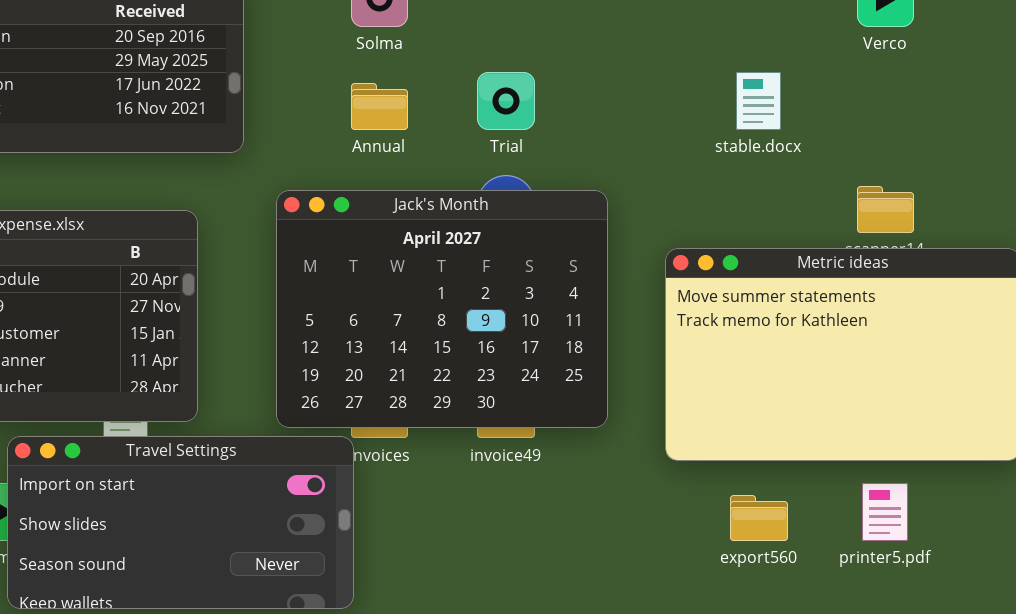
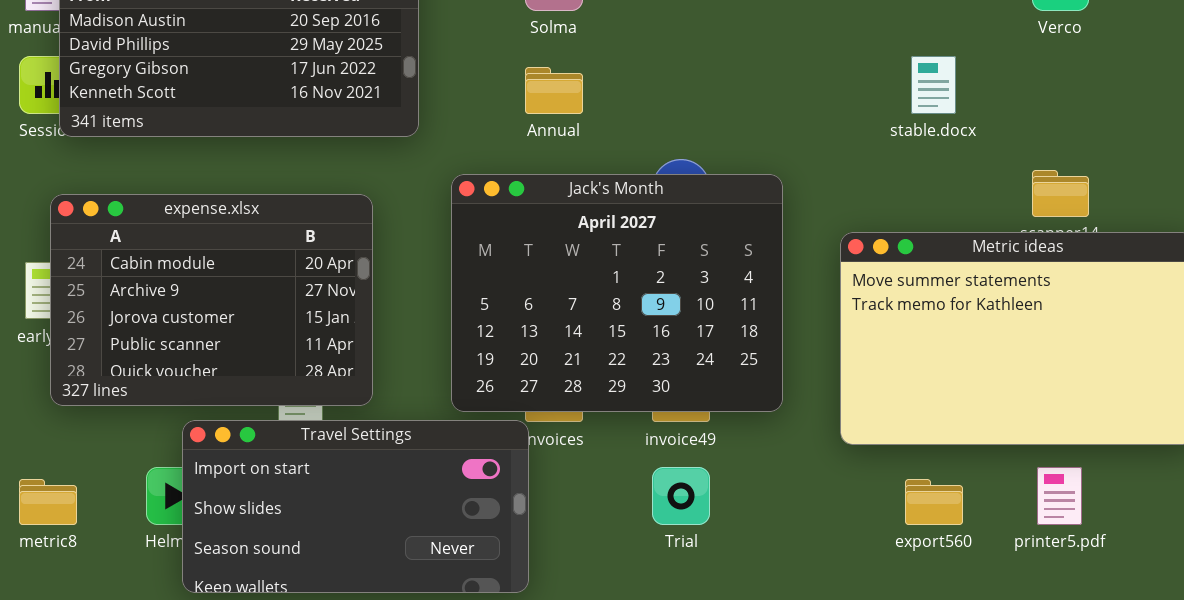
Trial: [477,72,535,130] -> [652,467,710,525], moved

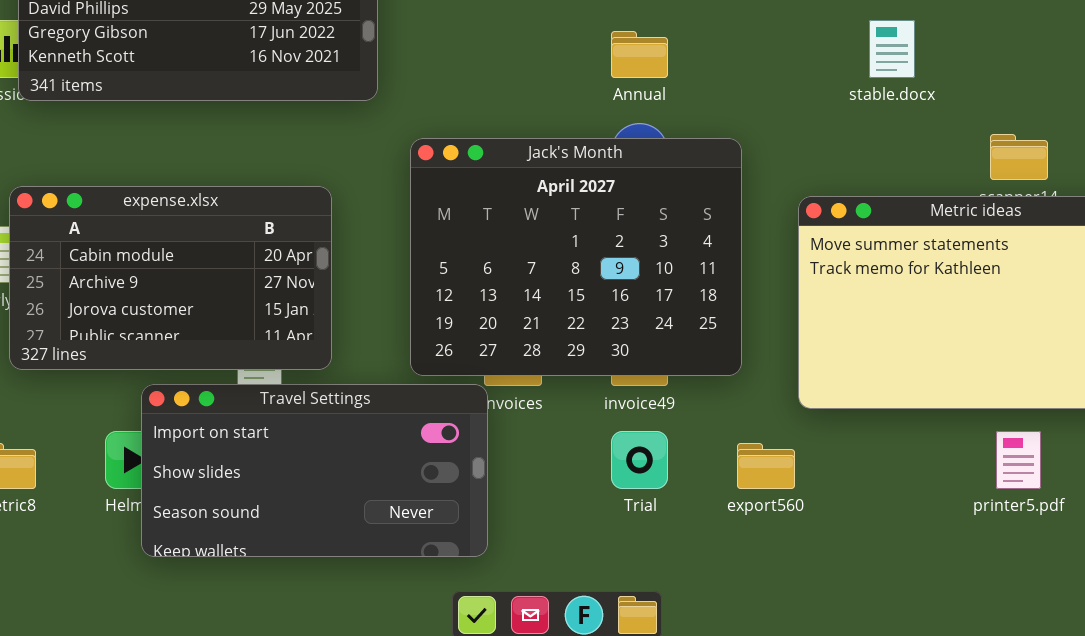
Annual: [525,67,583,114] -> [611,31,668,78], moved
expense.xlsx: [50,194,373,406] -> [9,186,332,370], resized
export560: [905,479,963,525] -> [737,443,795,489], moved

